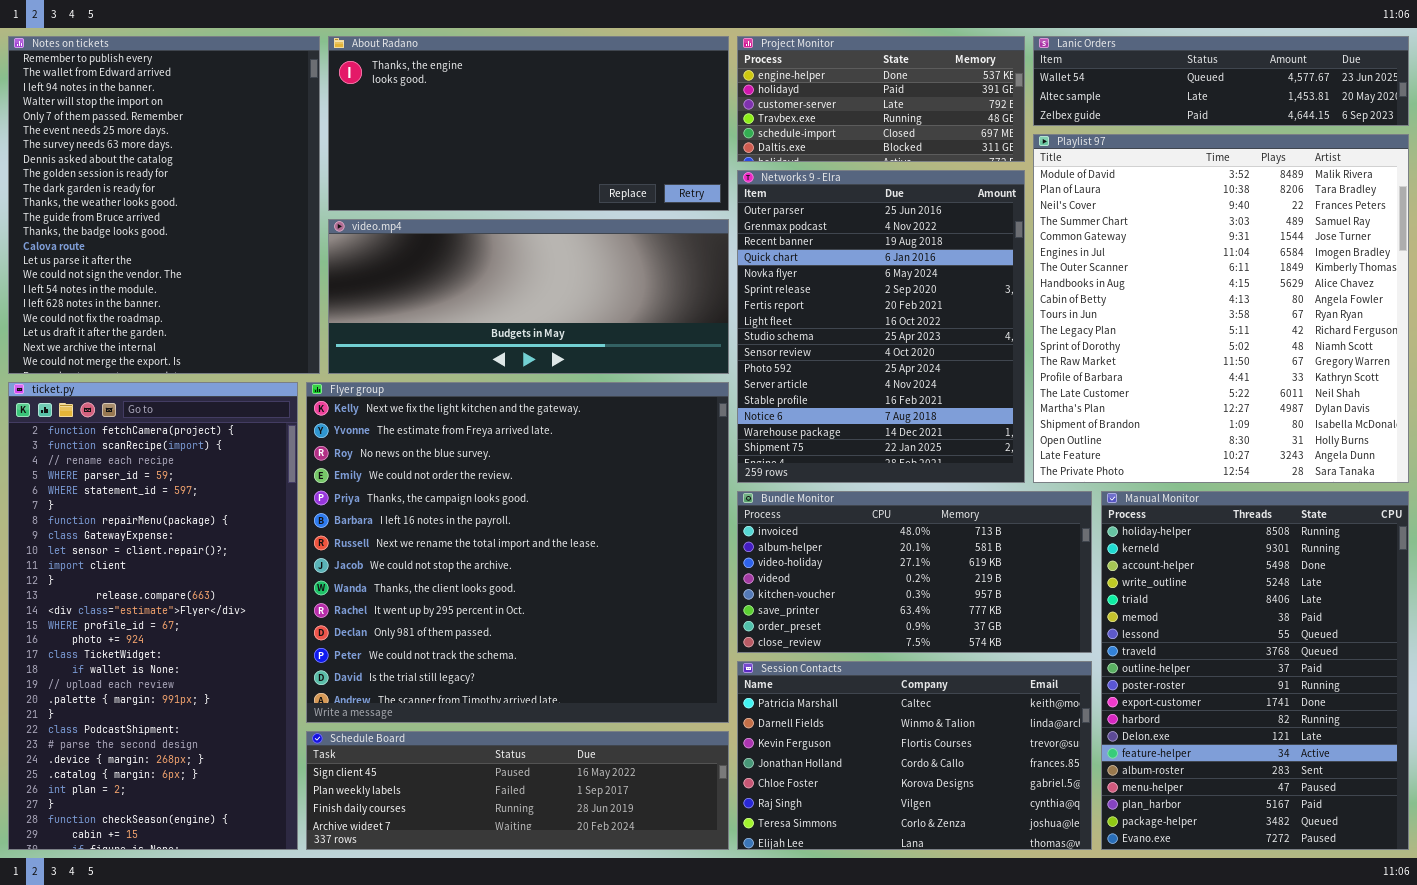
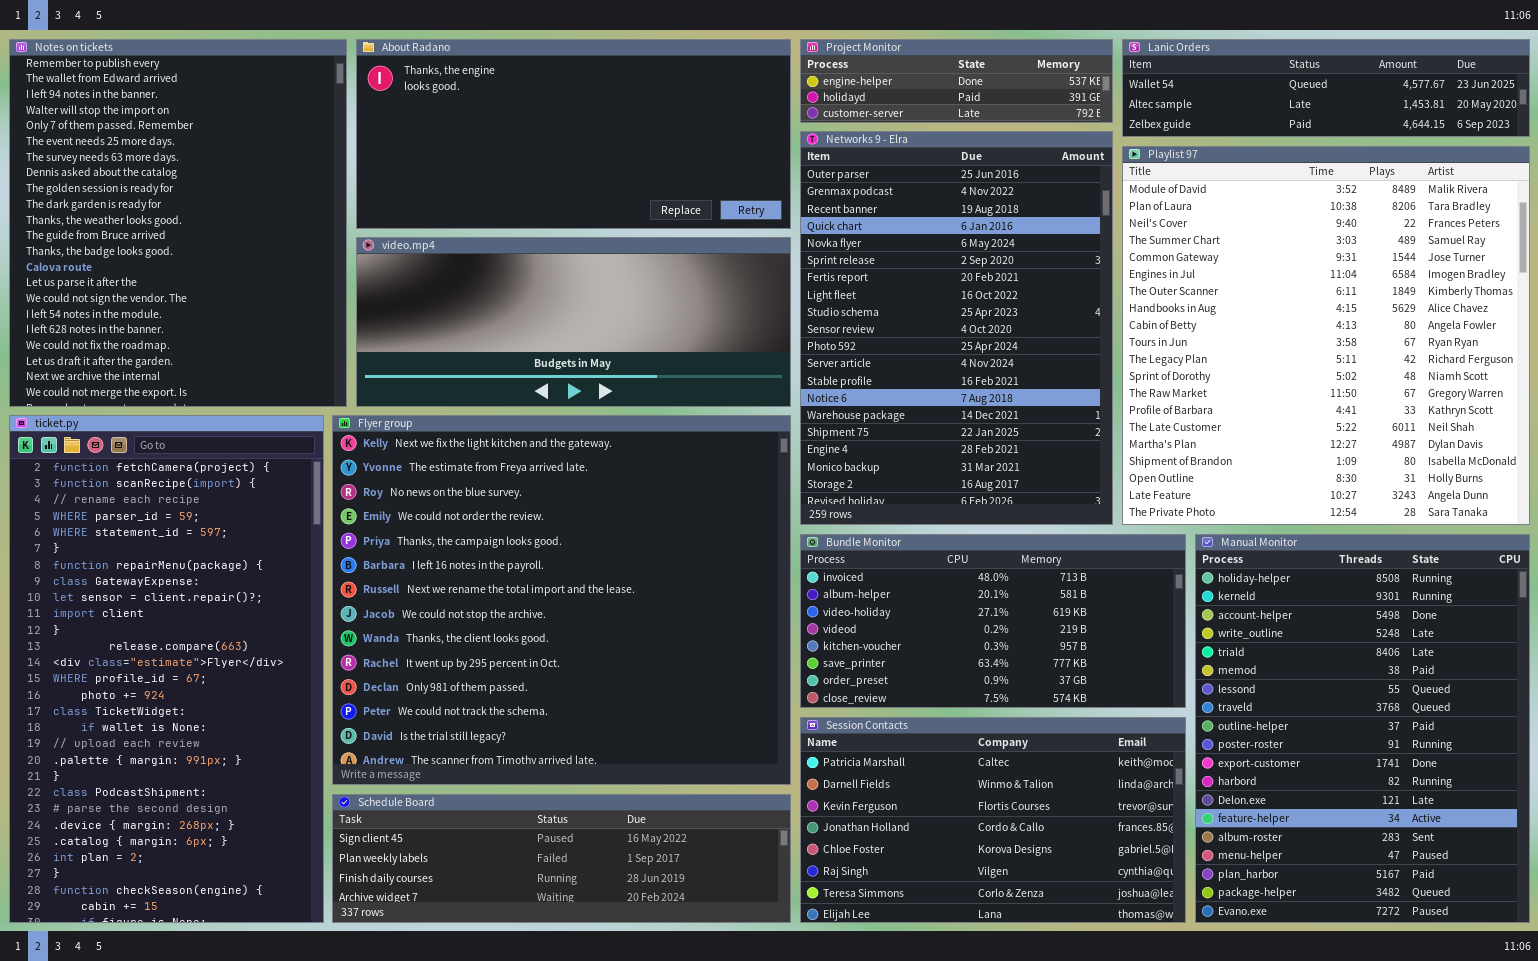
Project Monitor: [737,36,1025,162] -> [800,39,1113,123], resized
Networks 9 - Elra: [737,170,1025,483] -> [800,131,1113,525], resized

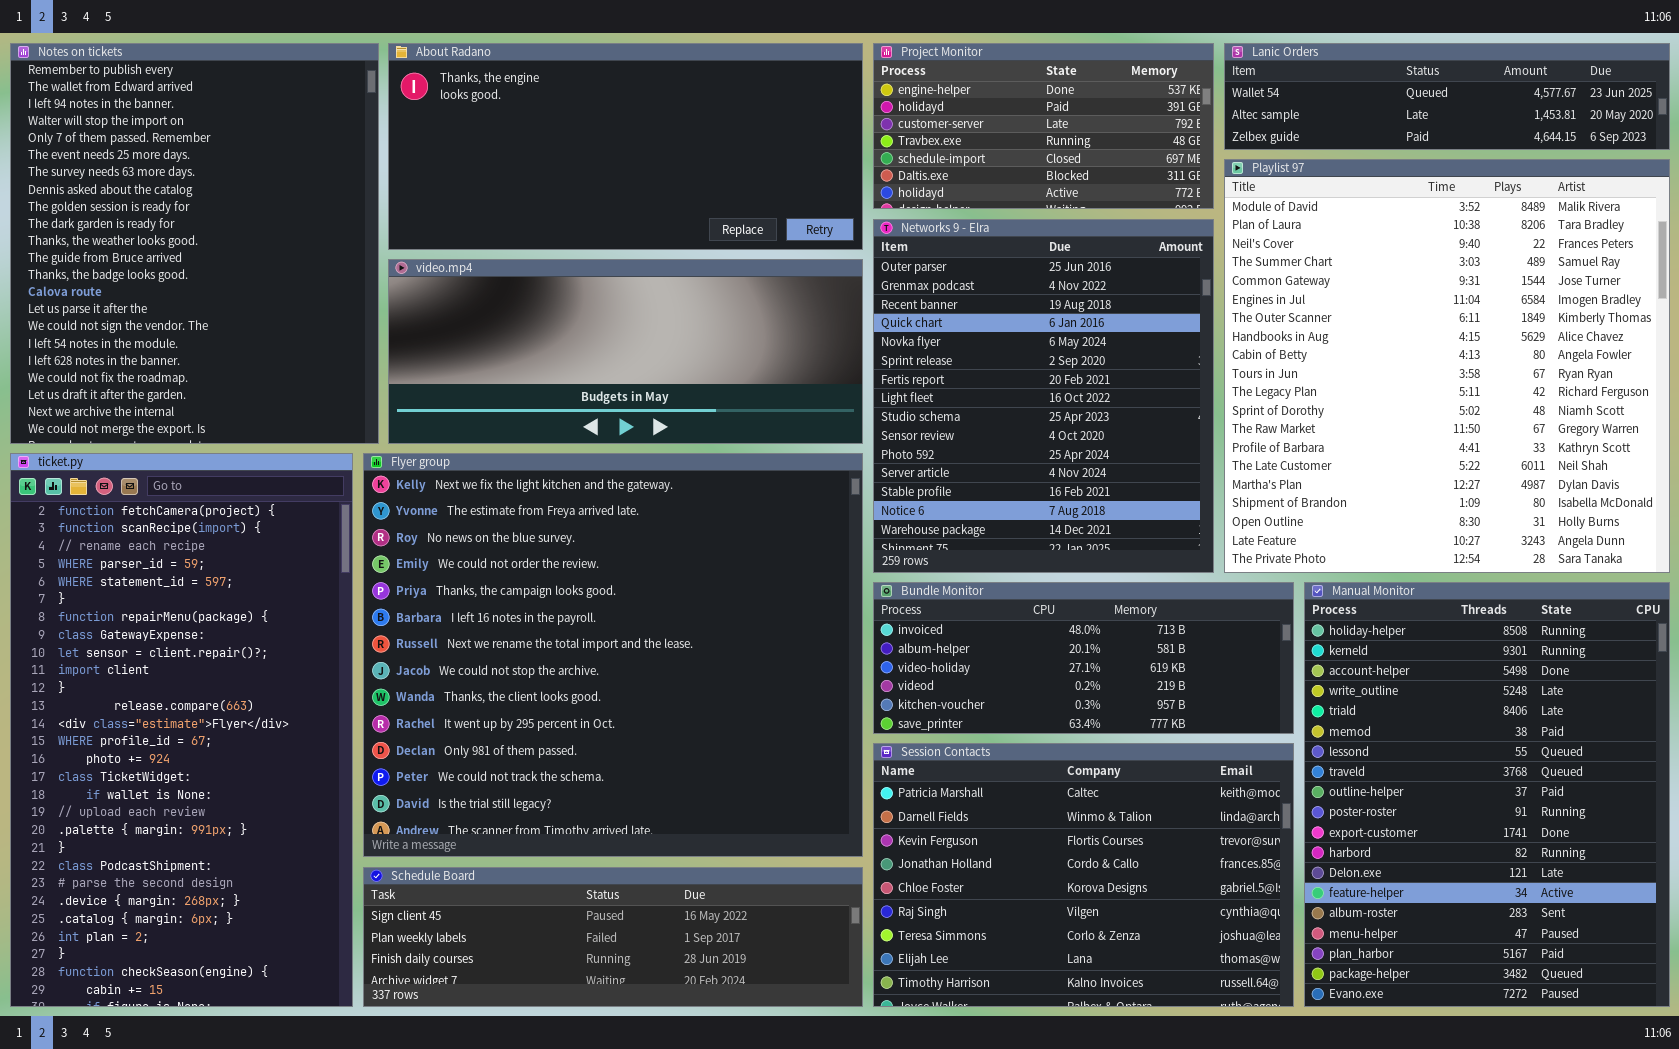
Project Monitor: [800,39,1113,123] -> [873,43,1214,209], resized
Networks 9 - Elra: [800,131,1113,525] -> [873,219,1214,573], resized
Bundle Monitor: [800,534,1186,708] -> [873,582,1294,734], resized
Session Contacts: [800,717,1186,923] -> [873,743,1294,1007], resized

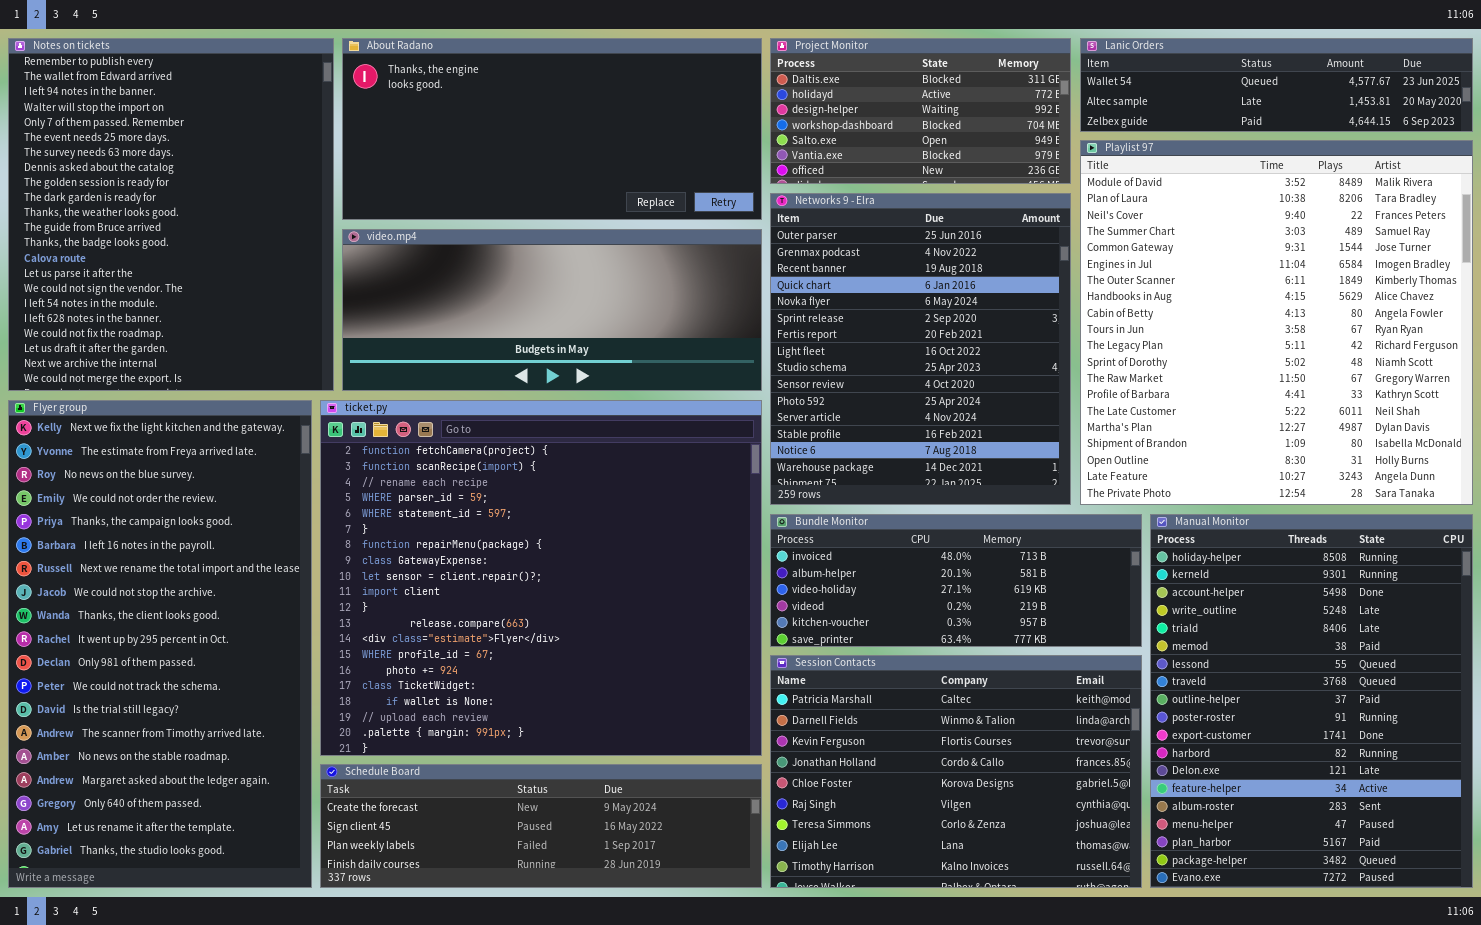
Project Monitor: [873,43,1214,209] -> [770,38,1071,184], scrolled down 5 rows
ticket.py: [10,453,353,1007] -> [320,400,762,756], moved, resized
Flyer group: [363,453,863,857] -> [8,400,312,888], moved, resized
Schedule Board: [363,867,863,1007] -> [320,764,762,888], scrolled up 1 row

